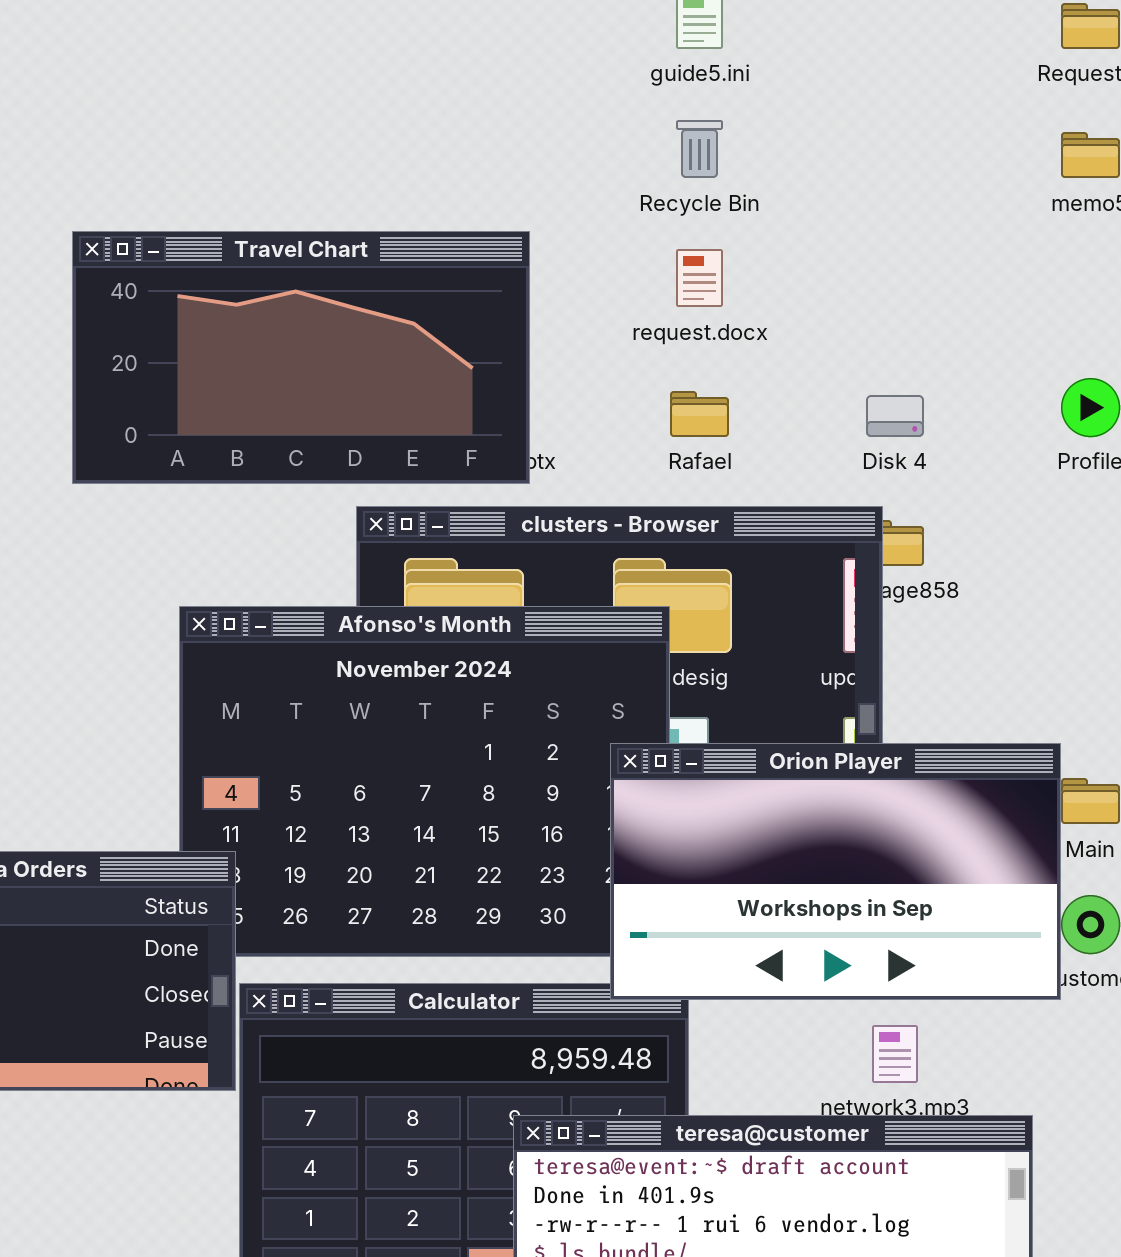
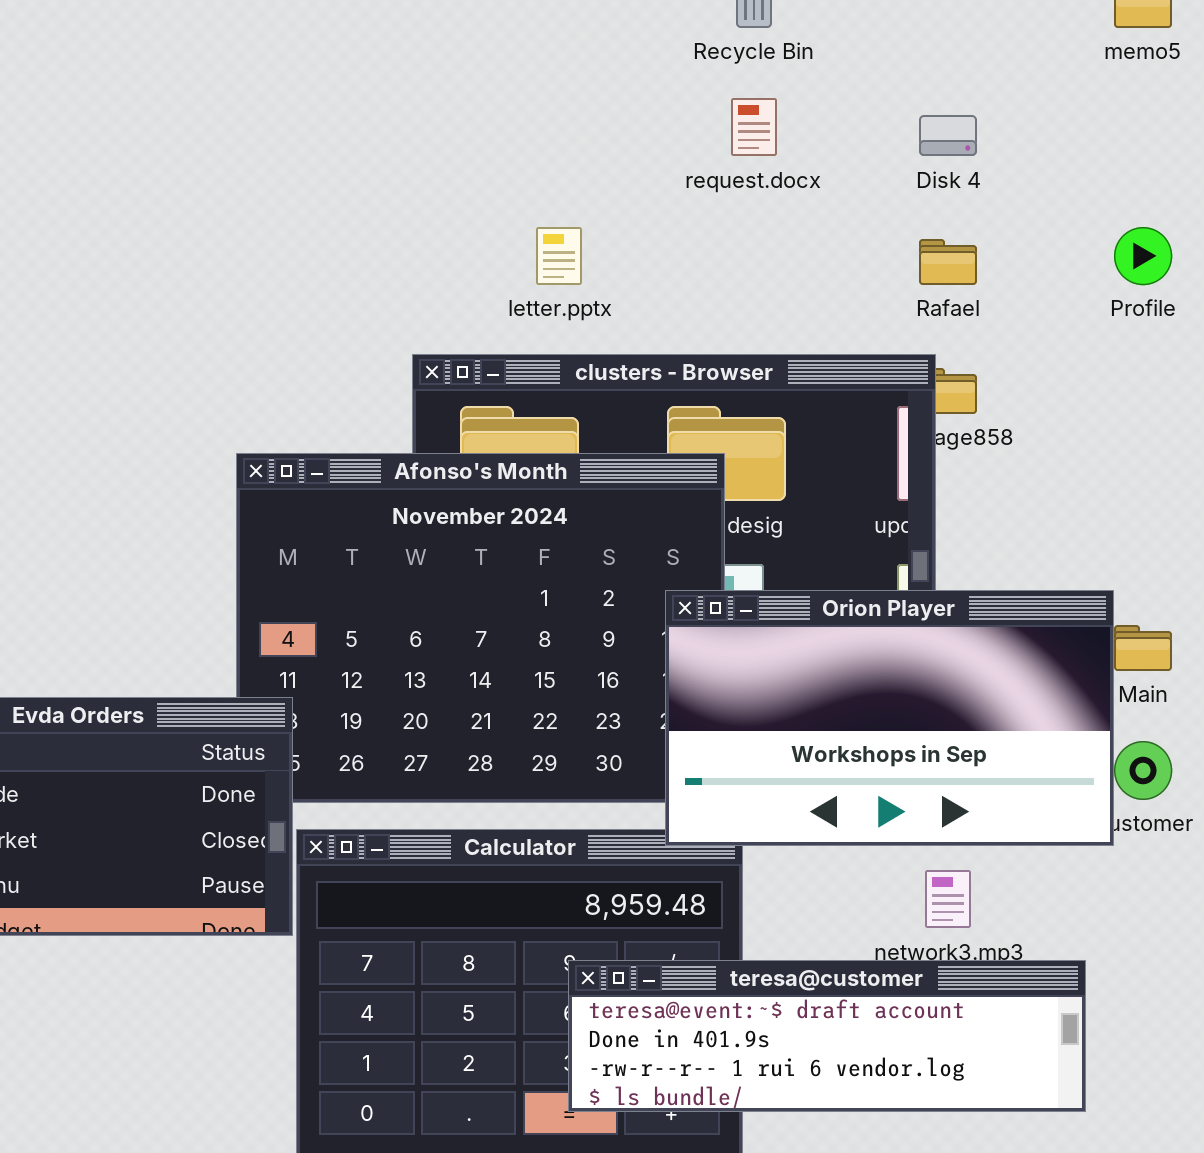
Travel Chart: [72,231,530,484] -> none, closed
Rafael: [670,391,729,437] -> [919,239,977,285], moved
Disk 4: [866,395,924,437] -> [919,115,977,156], moved

